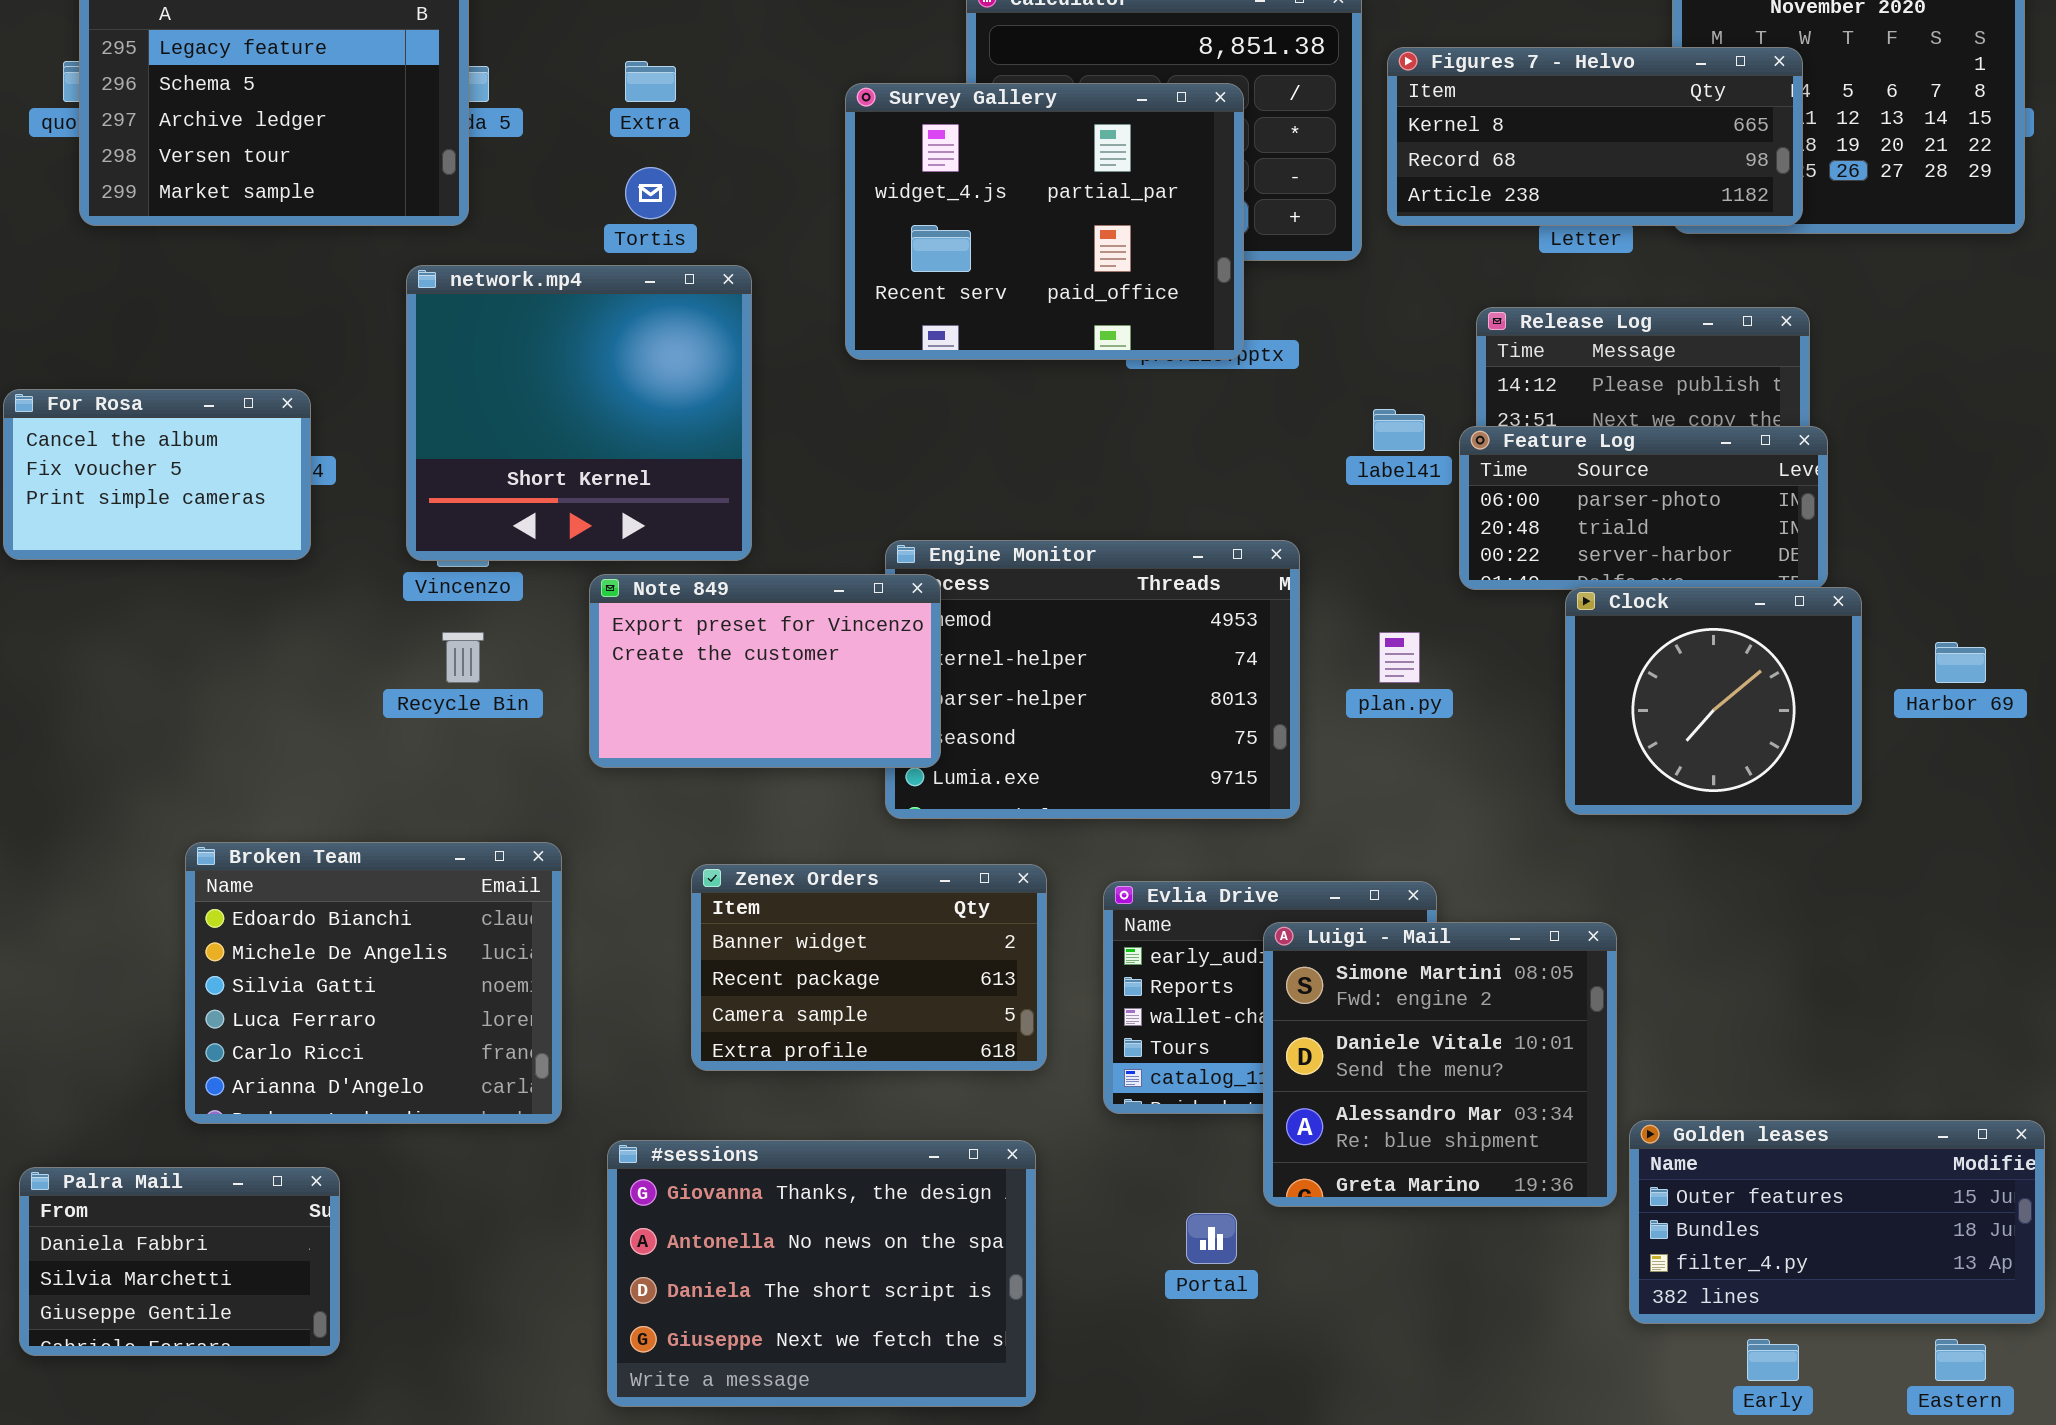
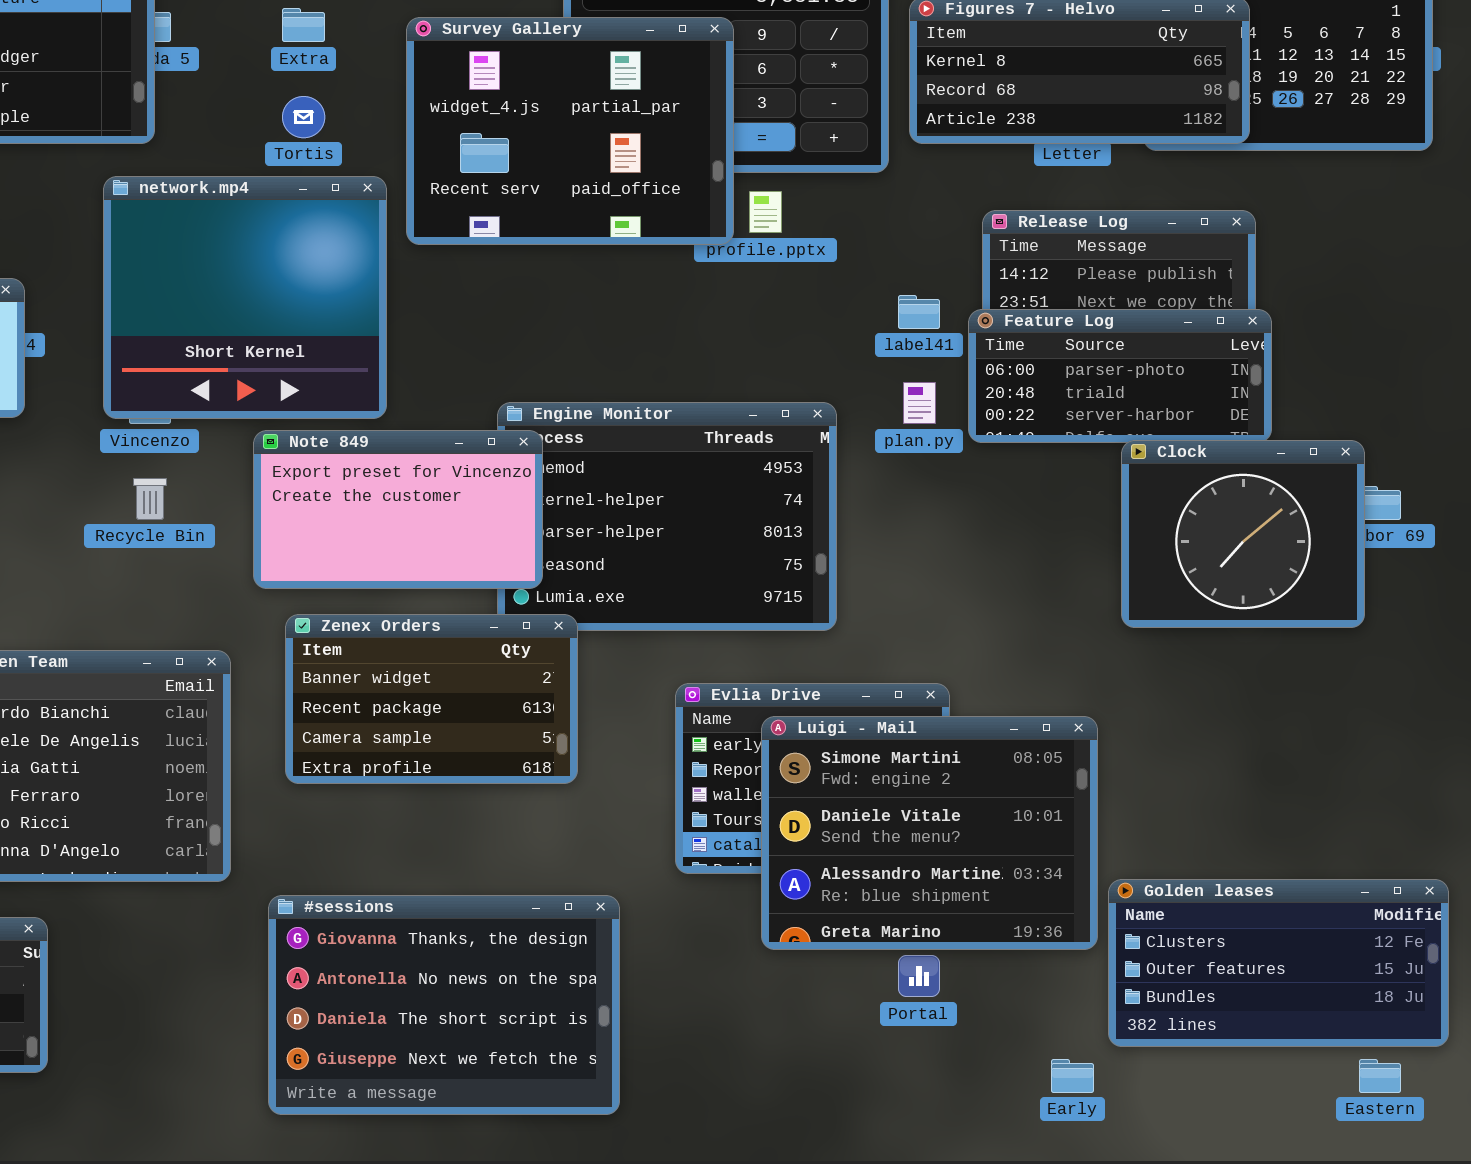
Survey Gallery: [845,83,1244,360] -> [406,17,734,245], moved
Clock: [1565,587,1862,815] -> [1121,440,1365,628], moved
plan.py: [1379,632,1420,683] -> [903,382,936,424], moved
Zenex Orders: [691,864,1047,1071] -> [285,614,578,784], moved
Luigi - Mail: [1263,922,1617,1207] -> [761,716,1098,950], resized
Golden leases: [1629,1120,2045,1324] -> [1108,879,1449,1047], scrolled up 1 row
Portal: [1186,1213,1237,1264] -> [898,955,940,997], moved
Early: [1747,1339,1799,1381] -> [1051,1059,1094,1093], moved

